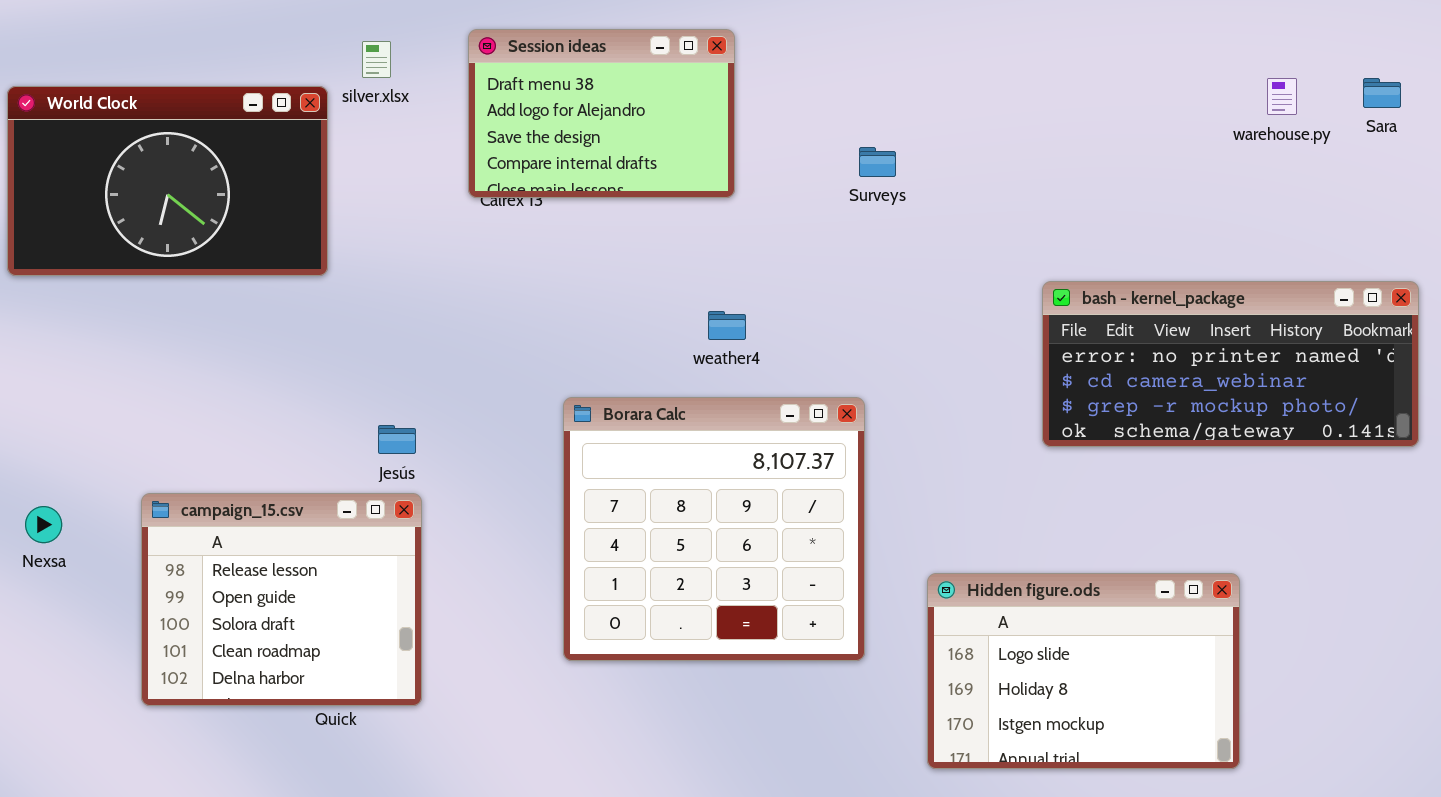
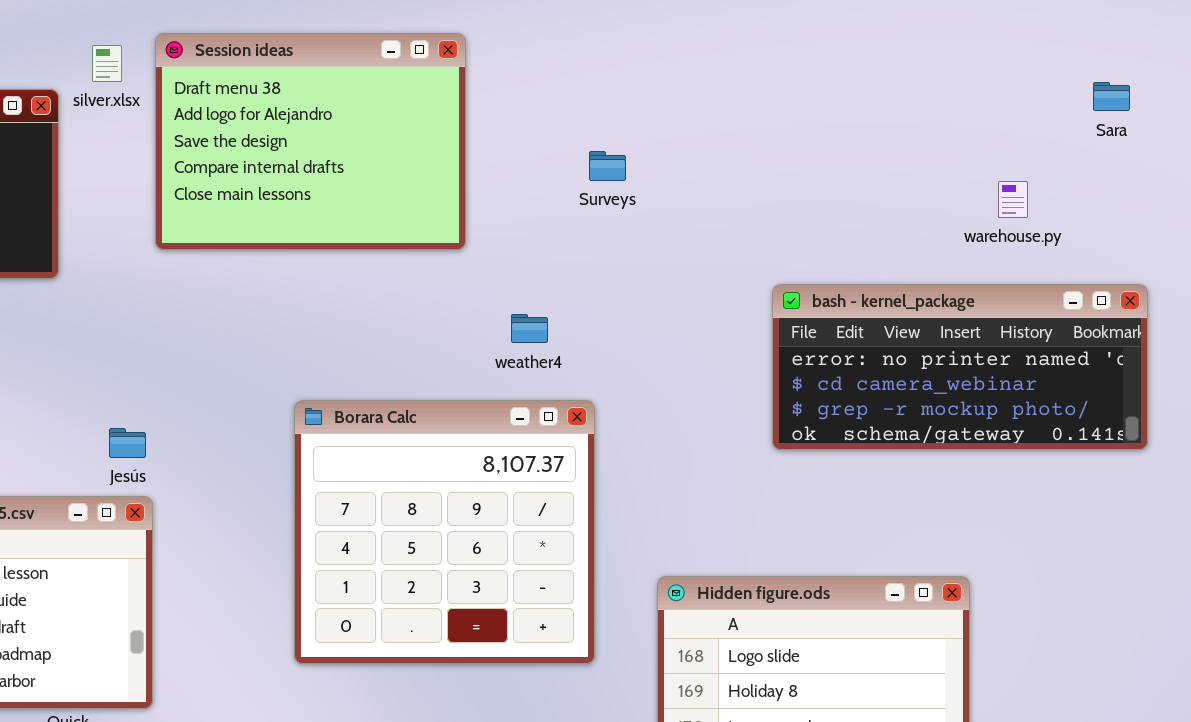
Session ideas: [468,29,735,198] -> [155,33,466,250], resized
warehouse.py: [1267,78,1297,115] -> [998,181,1028,218], moved
weather4: [708,311,746,340] -> [511,314,548,343], moved

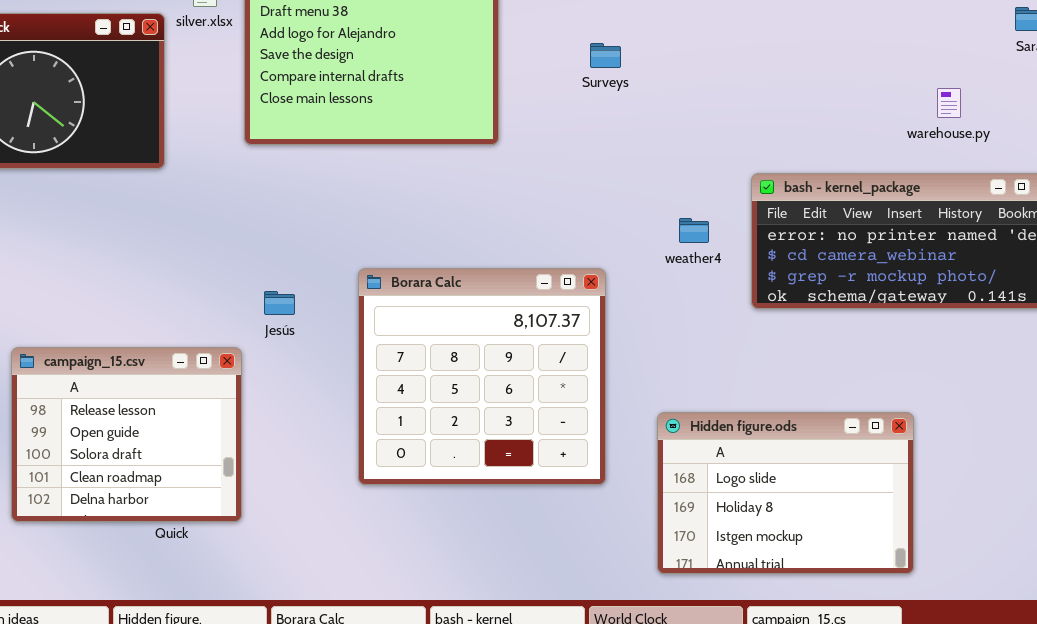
Surveys: [589,151,626,181] -> [590,43,621,68], moved
weather4: [511,314,548,343] -> [679,218,709,243], moved
Jesús: [109,428,146,458] -> [264,291,295,315], moved

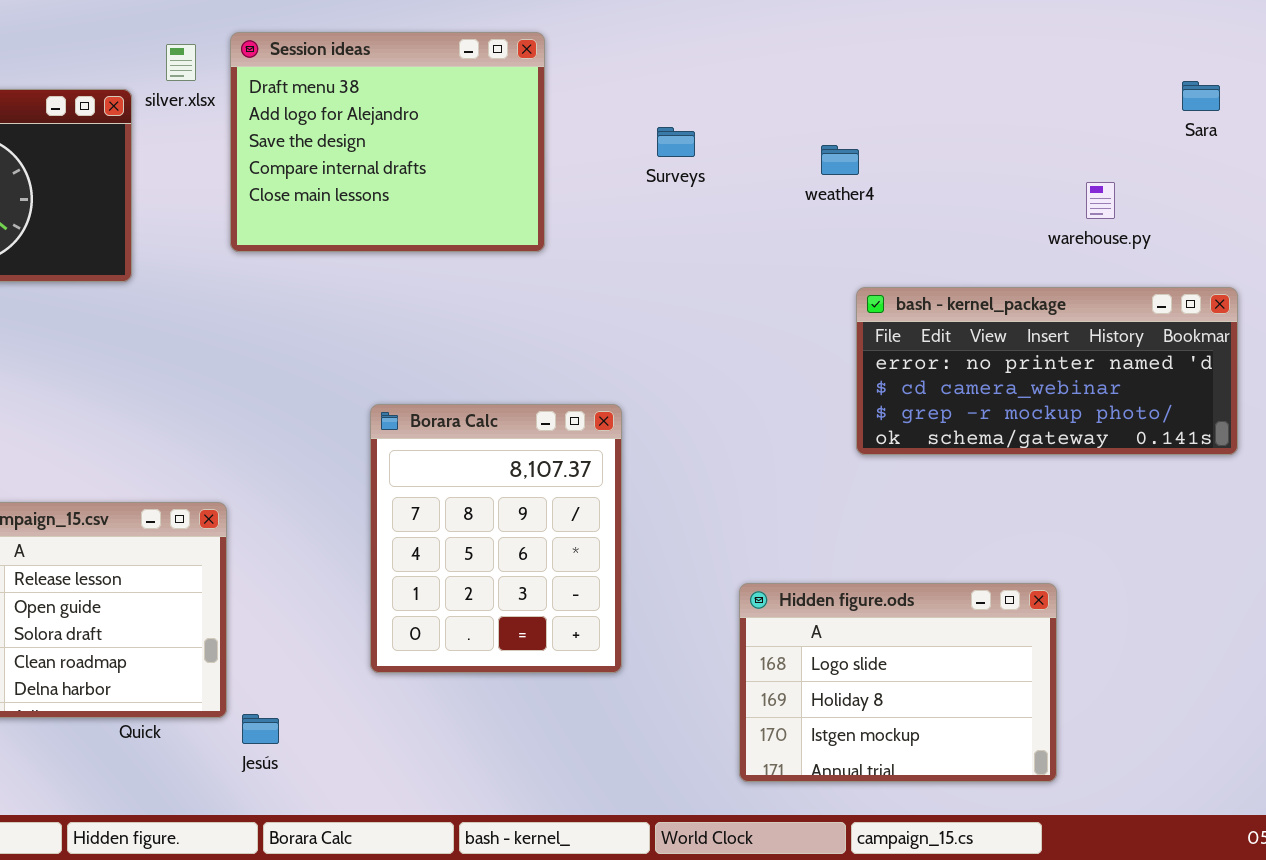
weather4: [679,218,709,243] -> [821,145,859,175], moved
Borara Calc: [358,268,606,485] -> [370,404,622,673], resized
Jesús: [264,291,295,315] -> [242,714,279,744], moved

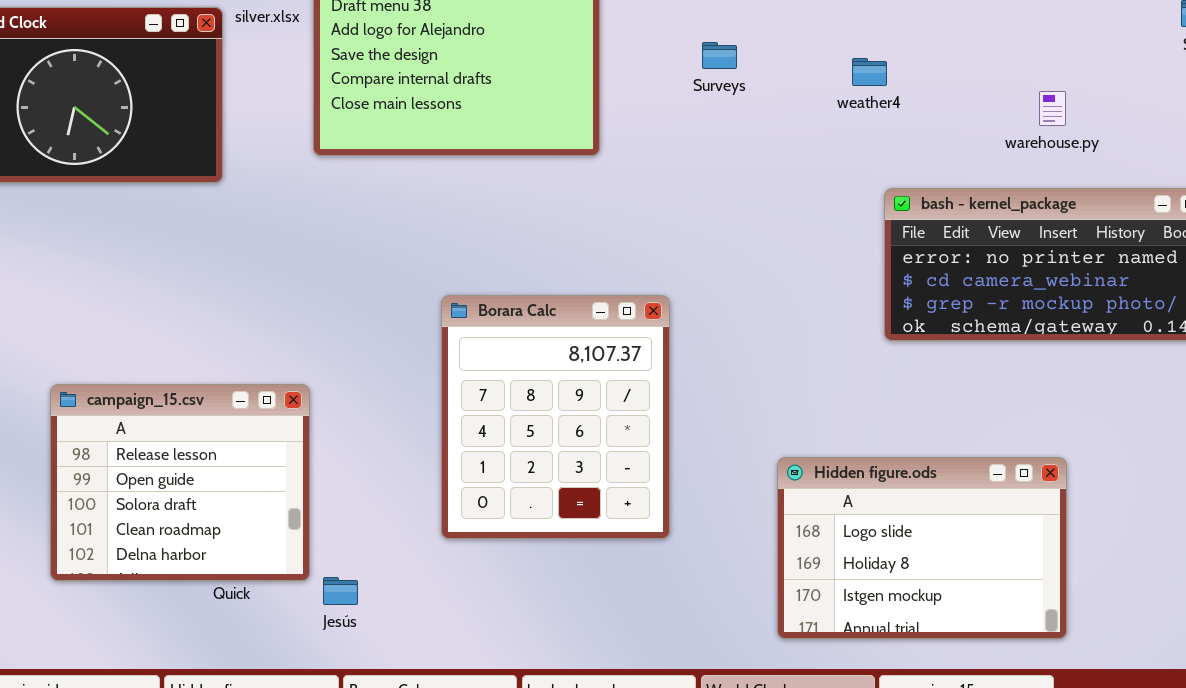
warehouse.py: [1086,182,1115,219] -> [1039,91,1066,126], moved

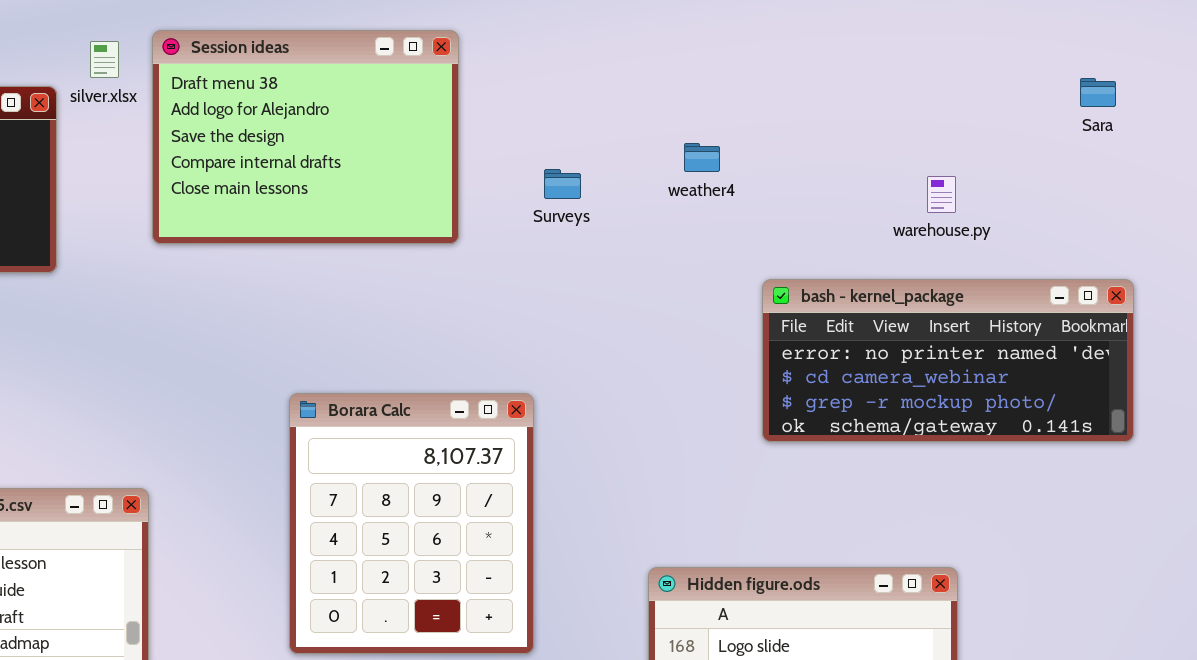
Surveys: [702,42,737,69] -> [544,169,581,199], moved
weather4: [852,58,887,86] -> [684,143,720,172], moved

